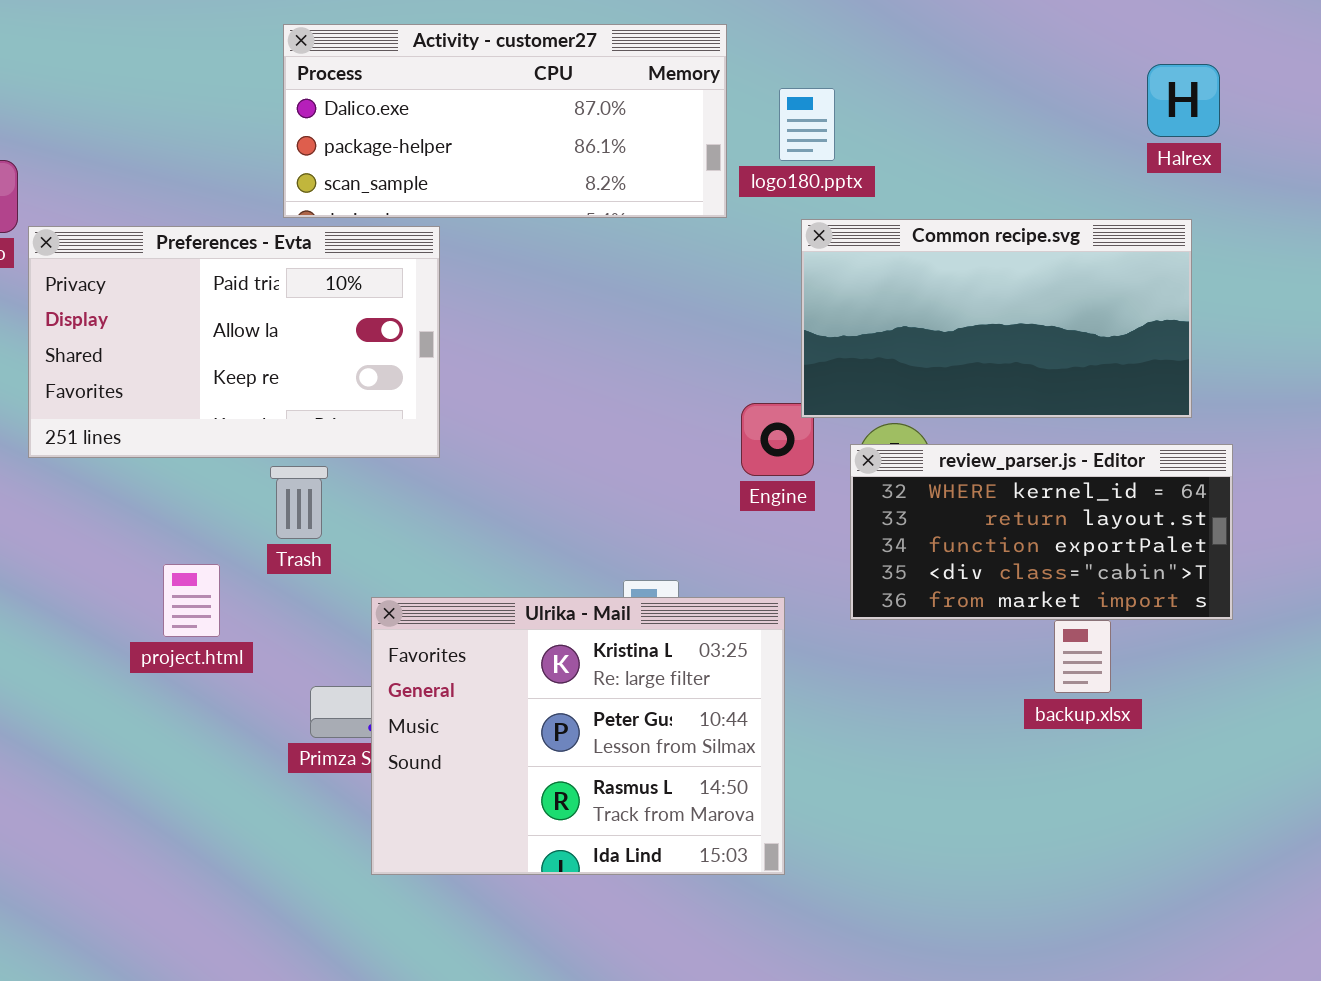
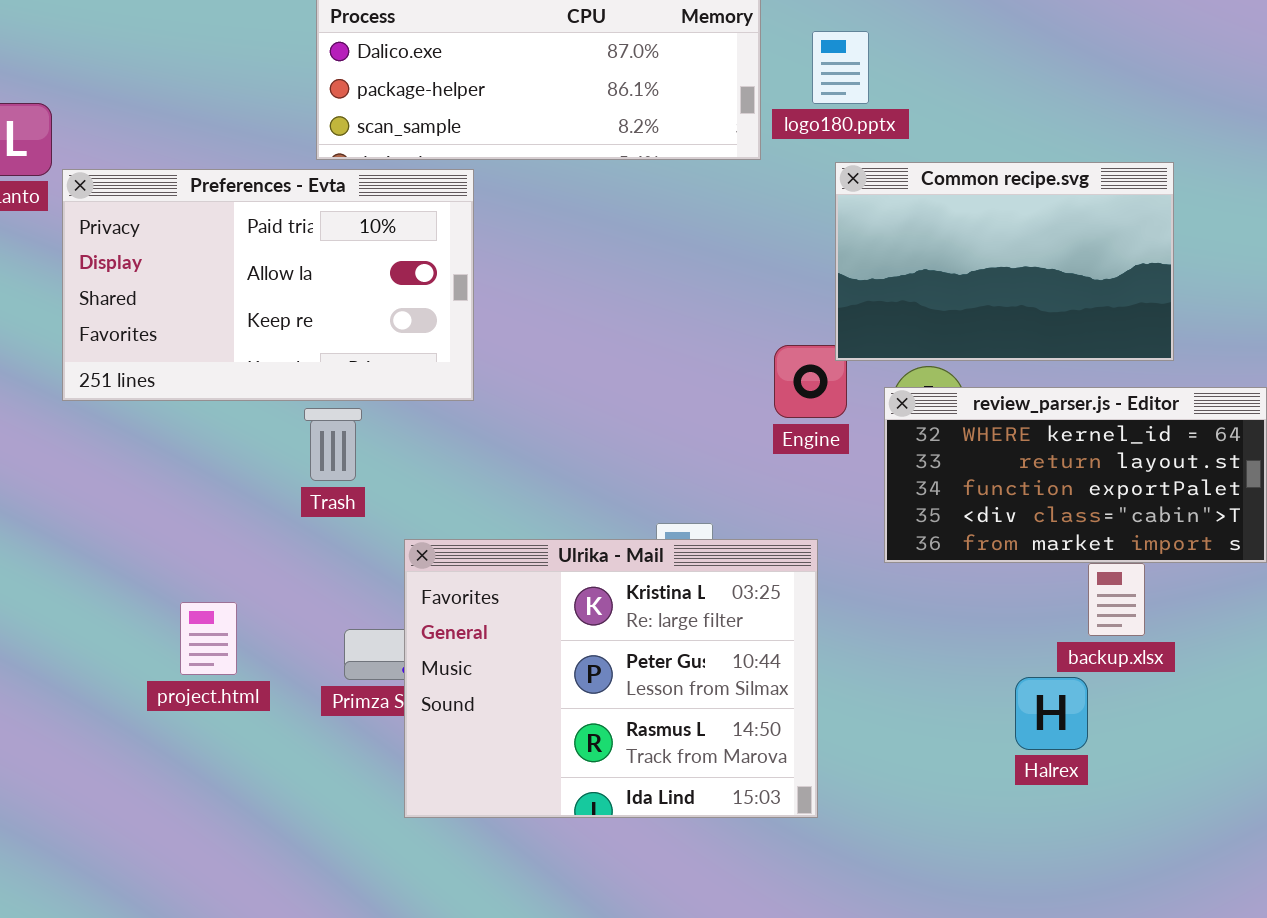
Halrex: [1147,64,1220,137] -> [1015,677,1088,750], moved
Common recipe.svg: [801,219,1192,418] -> [835,162,1174,361], resized
project.html: [163,564,220,637] -> [180,602,237,675], moved

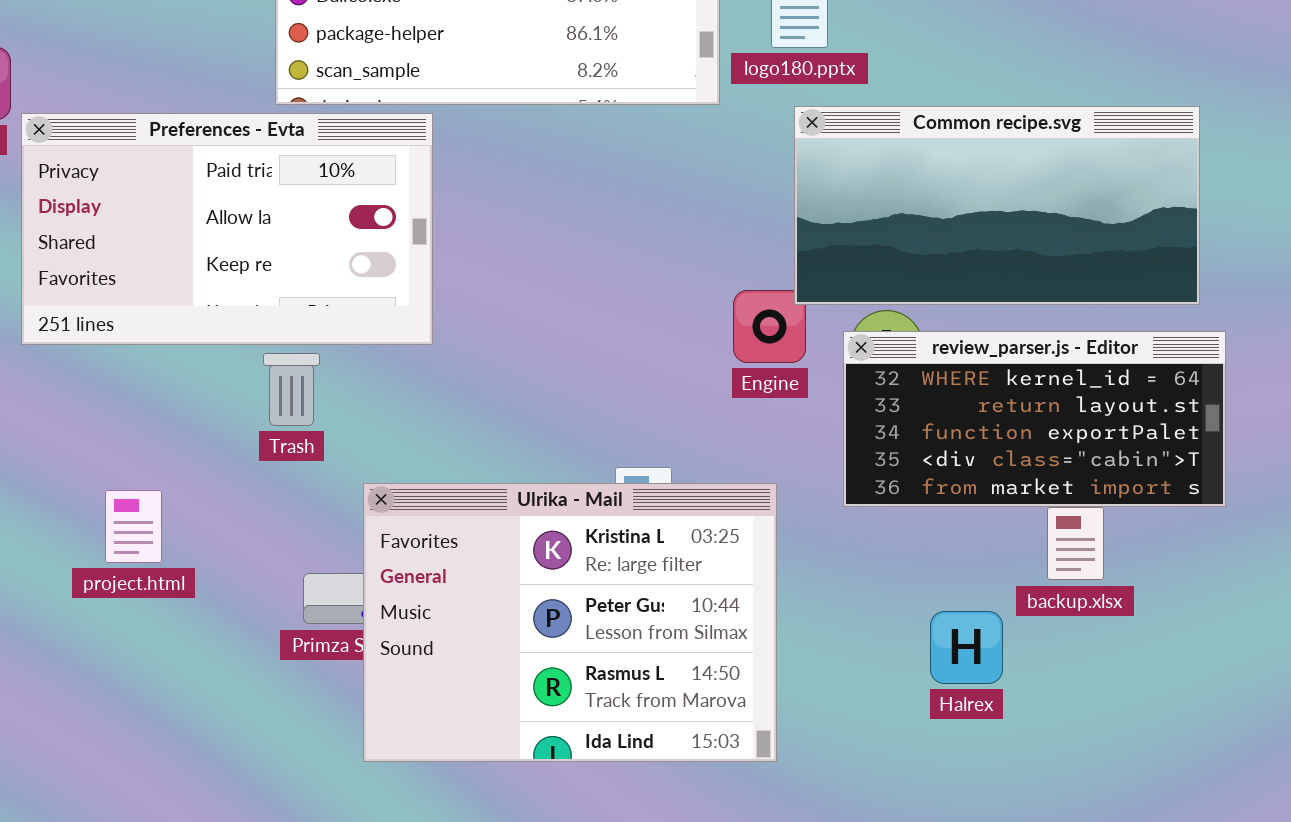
Common recipe.svg: [835,162,1174,361] -> [794,106,1200,305], resized
project.html: [180,602,237,675] -> [105,490,162,563], moved
Halrex: [1015,677,1088,750] -> [930,611,1003,684], moved

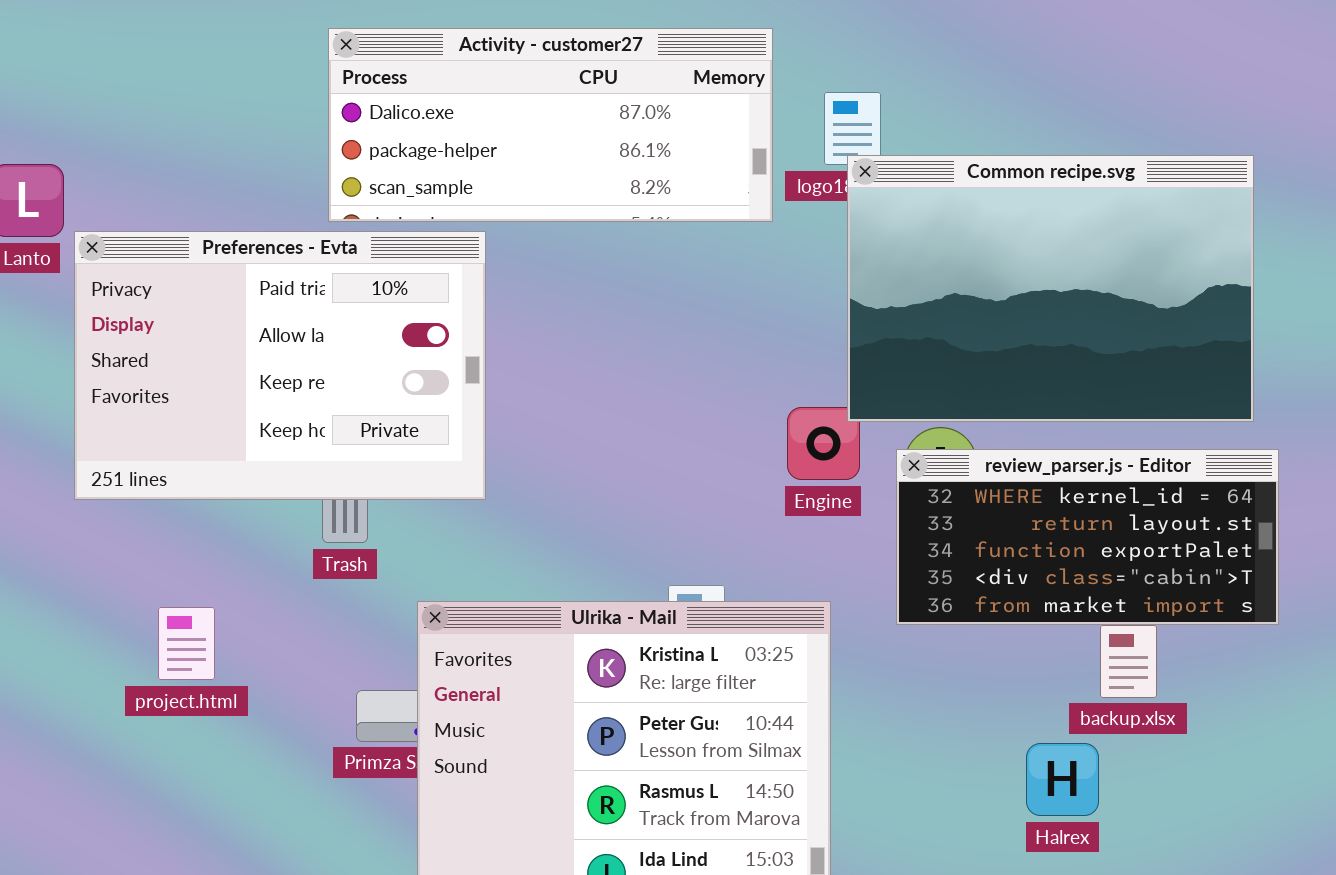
Common recipe.svg: [794,106,1200,305] -> [847,155,1254,422], resized
Preferences - Evta: [21,113,433,345] -> [74,231,486,500], resized
Halrex: [930,611,1003,684] -> [1026,743,1099,816], moved

